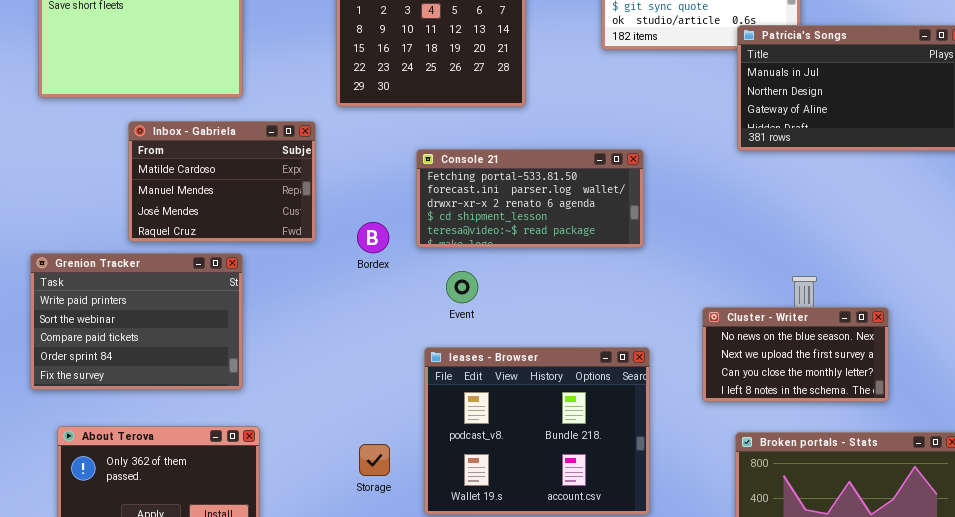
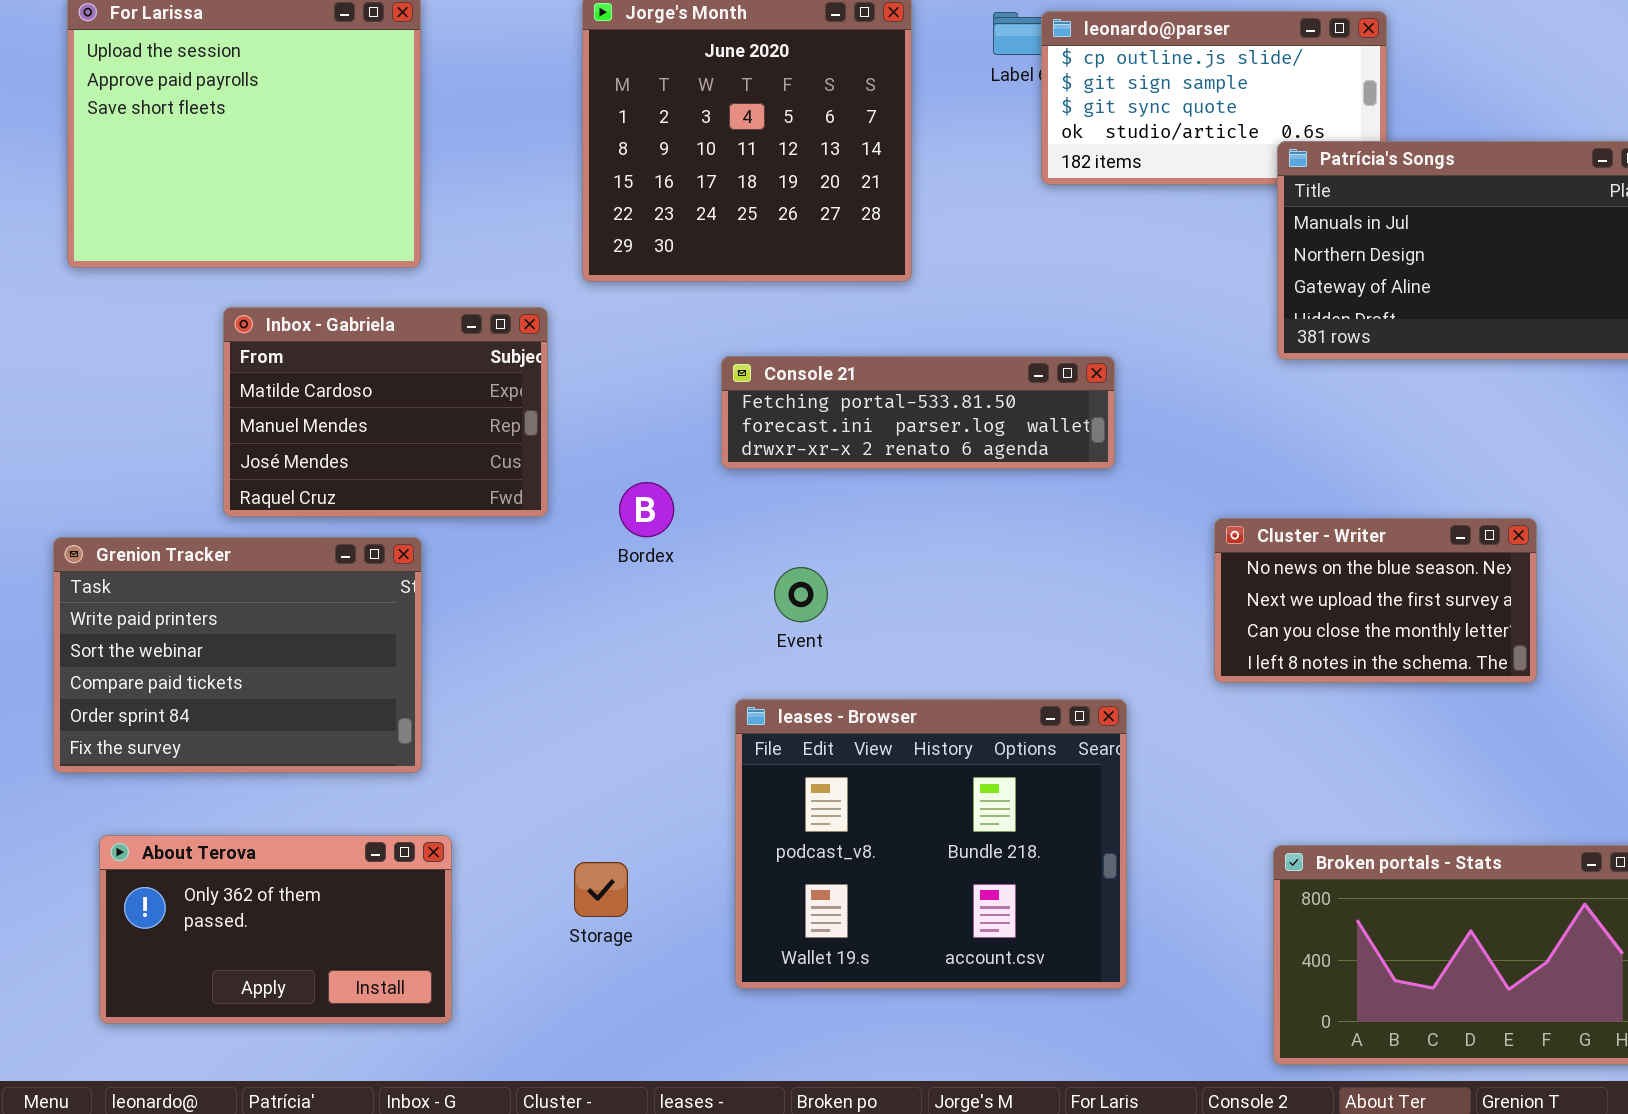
Console 21: [416,149,644,248] -> [721,356,1115,469], resized
Cluster - Writer: [702,307,889,402] -> [1214,518,1537,683], moved
Storage: [359,444,390,476] -> [574,862,628,917], moved

